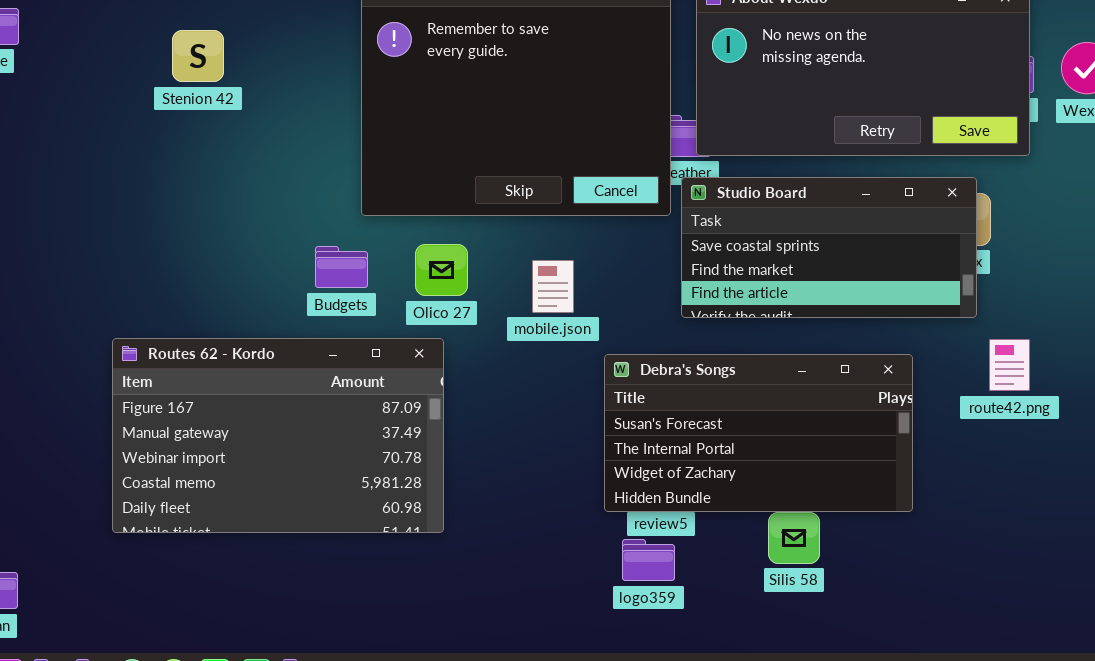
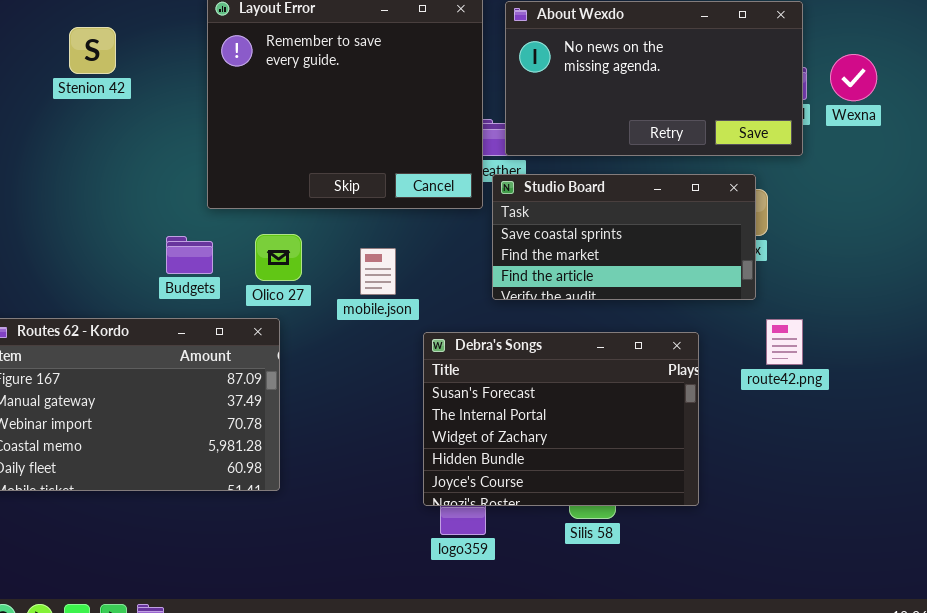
Stenion 42: [172,30,224,82] -> [69,27,116,74], moved
Debra's Songs: [604,354,913,512] -> [423,332,699,506], resized

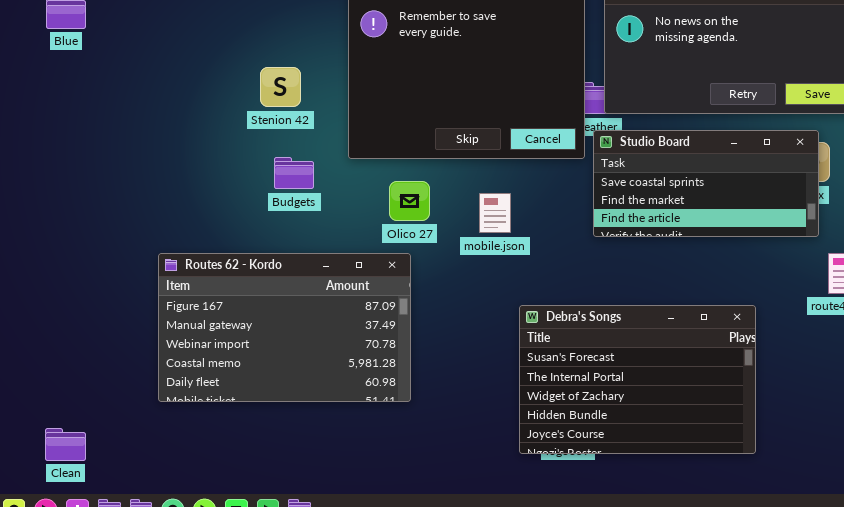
Stenion 42: [69,27,116,74] -> [260,67,301,107], moved
Budgets: [166,236,213,274] -> [274,157,314,189], moved
Debra's Songs: [423,332,699,506] -> [519,305,756,454], moved

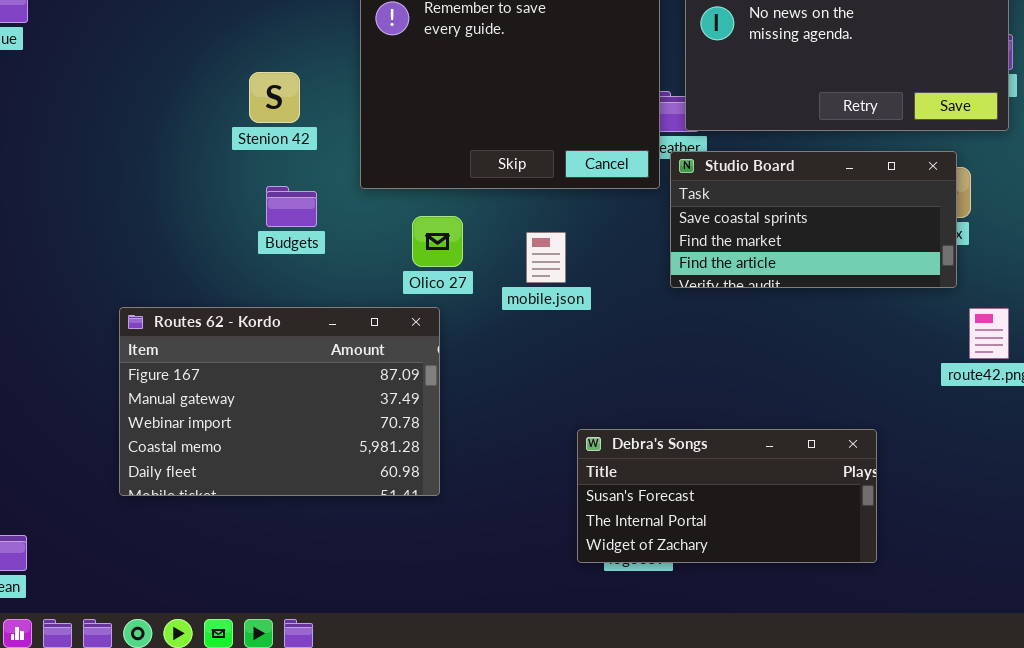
Debra's Songs: [519,305,756,454] -> [577,429,877,563], resized

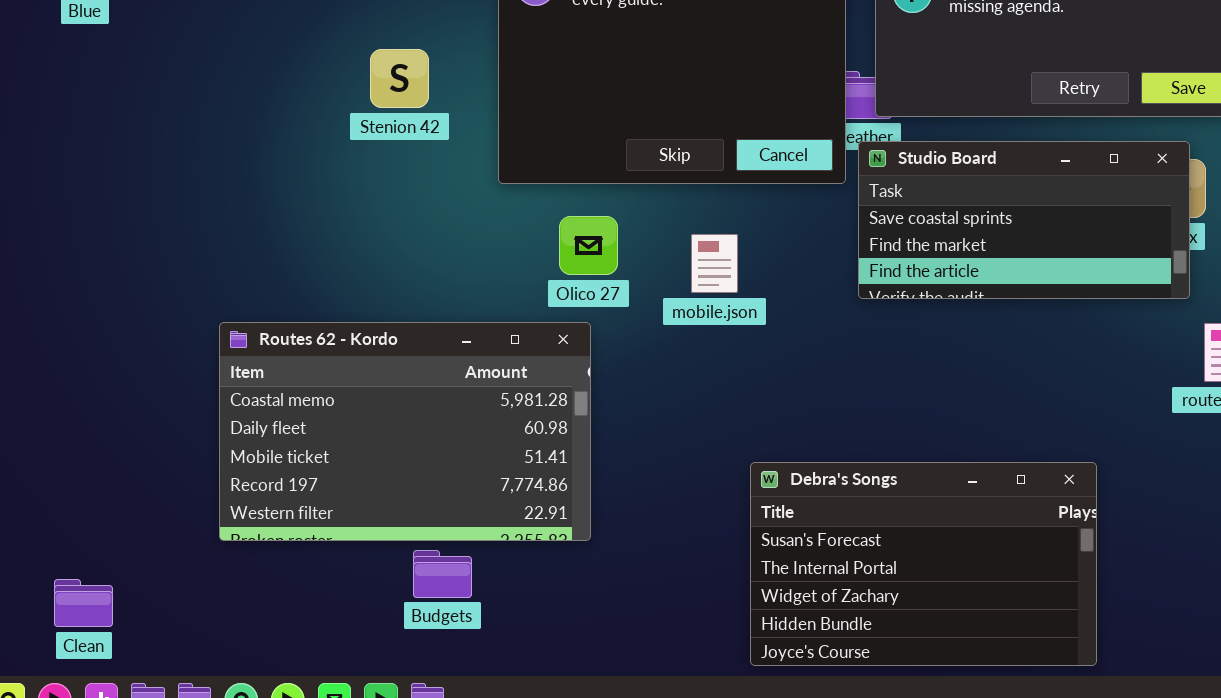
Budgets: [266,186,317,227] -> [413,550,472,598], moved
Routes 62 - Kordo: [119,307,440,496] -> [219,322,591,541], scrolled down 3 rows
Debra's Songs: [577,429,877,563] -> [750,462,1097,666], resized

